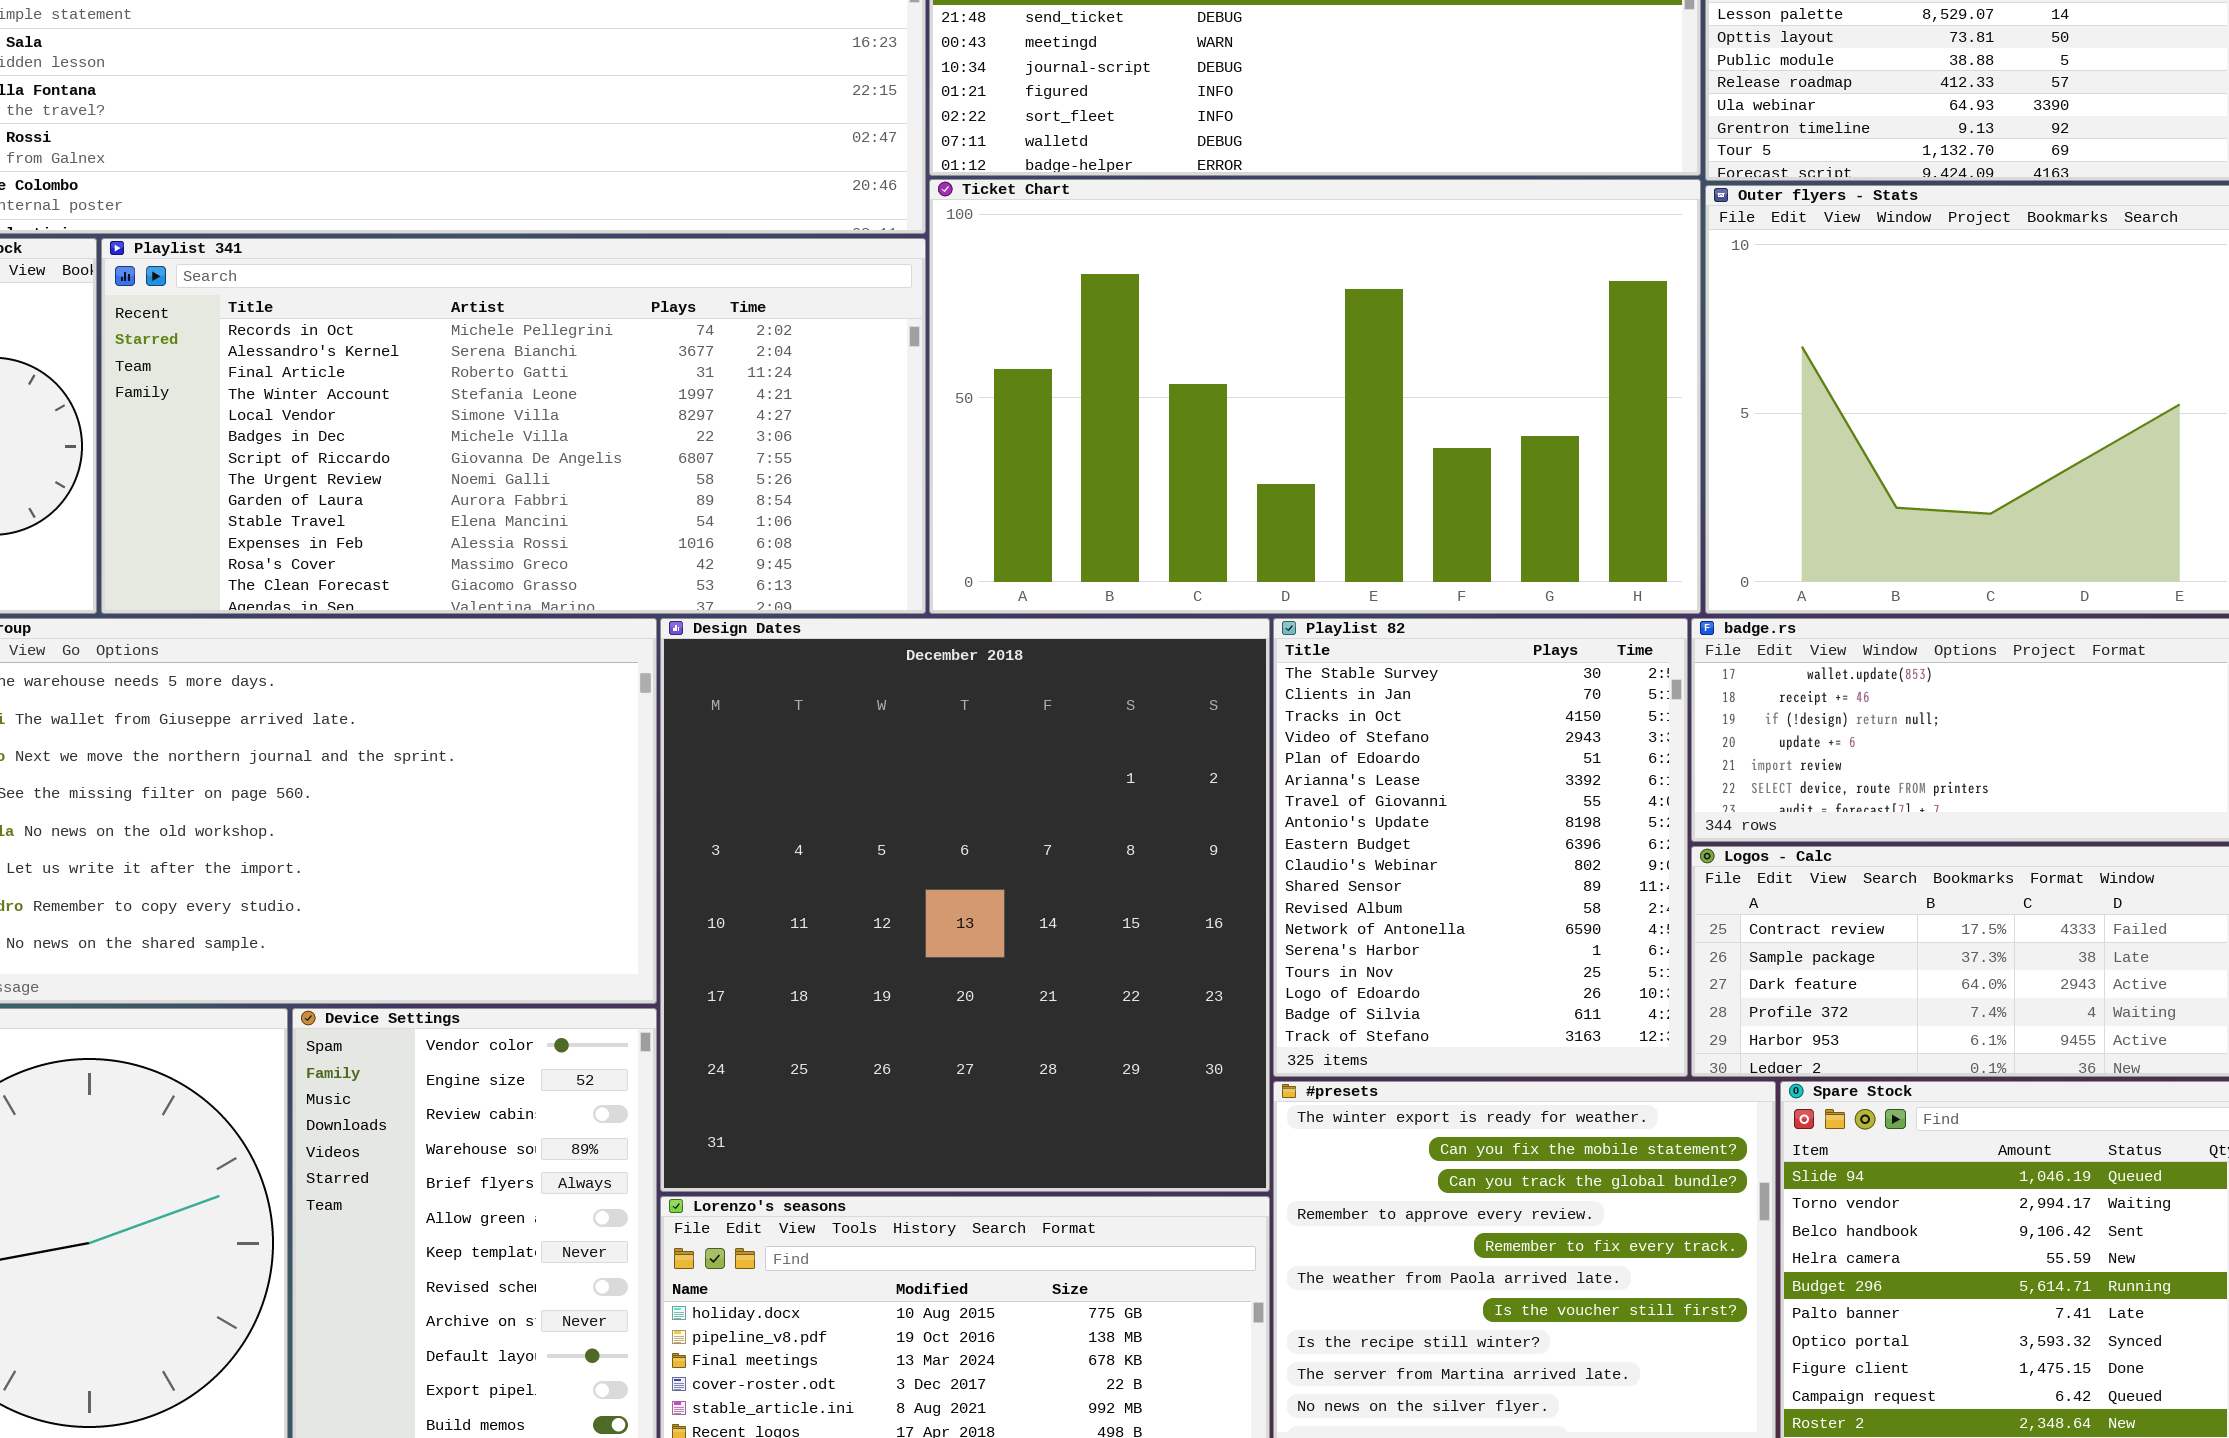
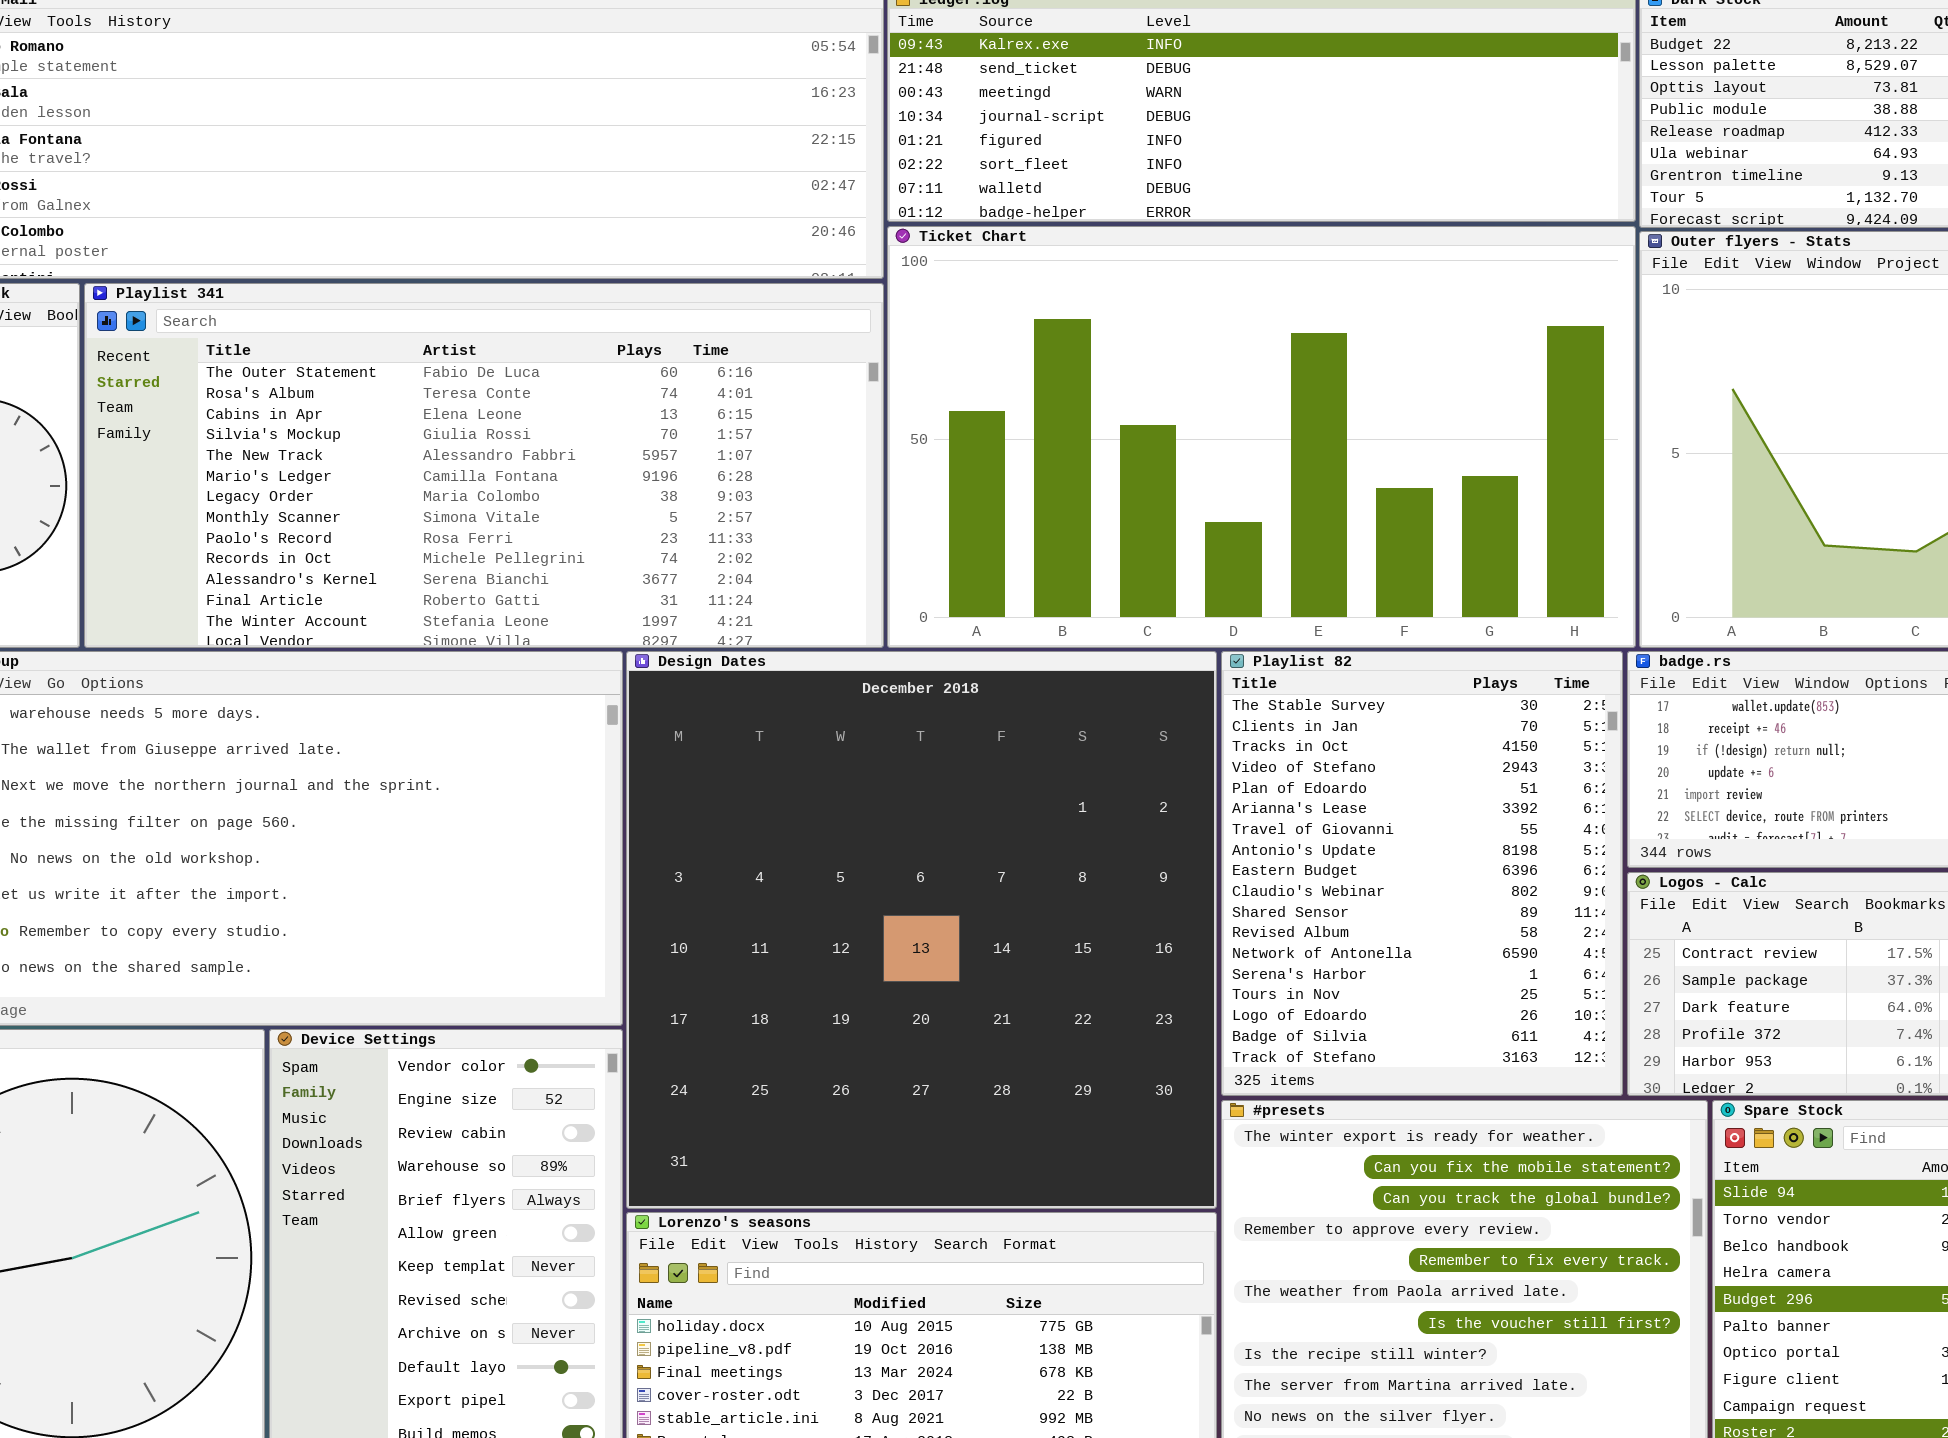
Playlist 341: [101,238,926,614] -> [84,283,884,648], scrolled up 9 rows

